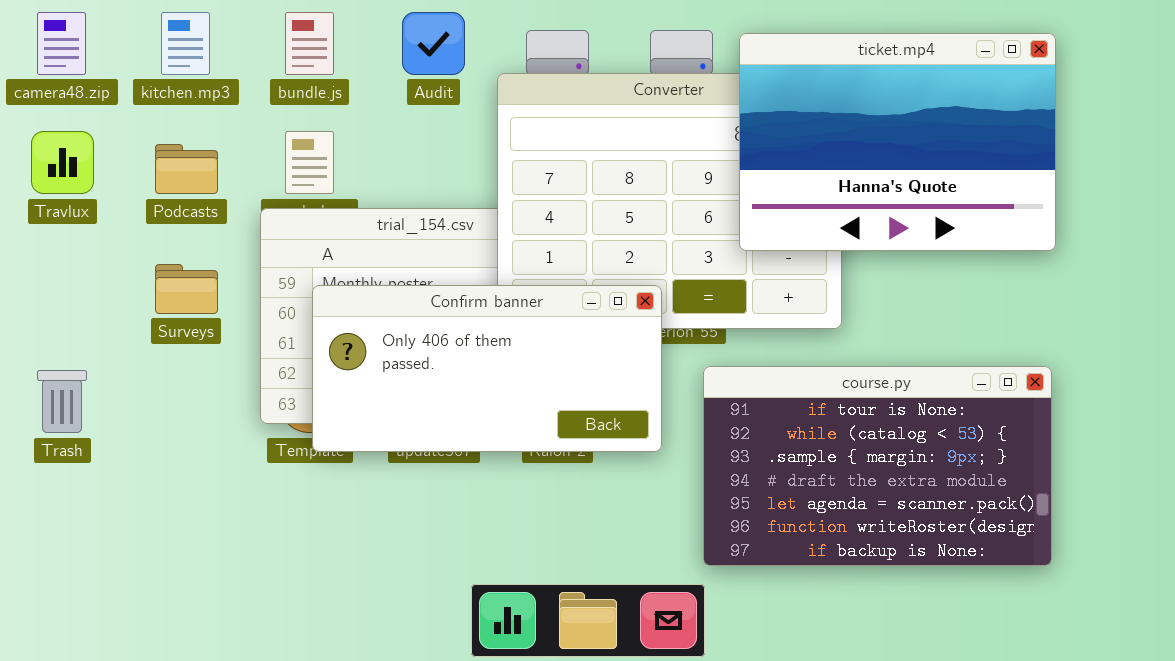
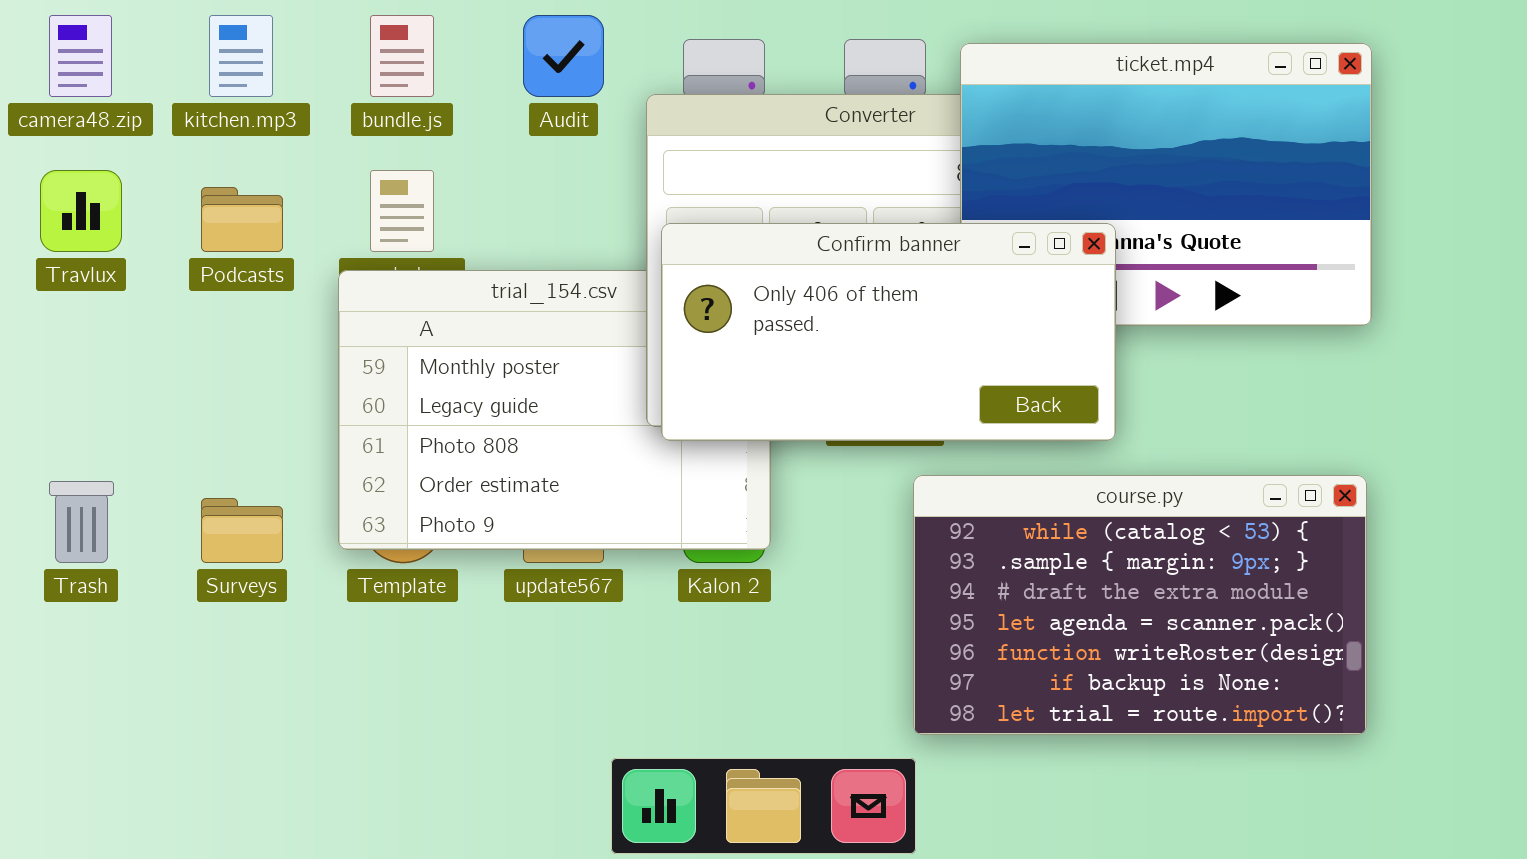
Surveys: [155,264,218,314] -> [201,498,283,563], moved
Confirm banner: [312,285,662,452] -> [661,223,1116,441], moved
course.py: [703,366,1052,566] -> [913,475,1367,735], scrolled down 1 row

